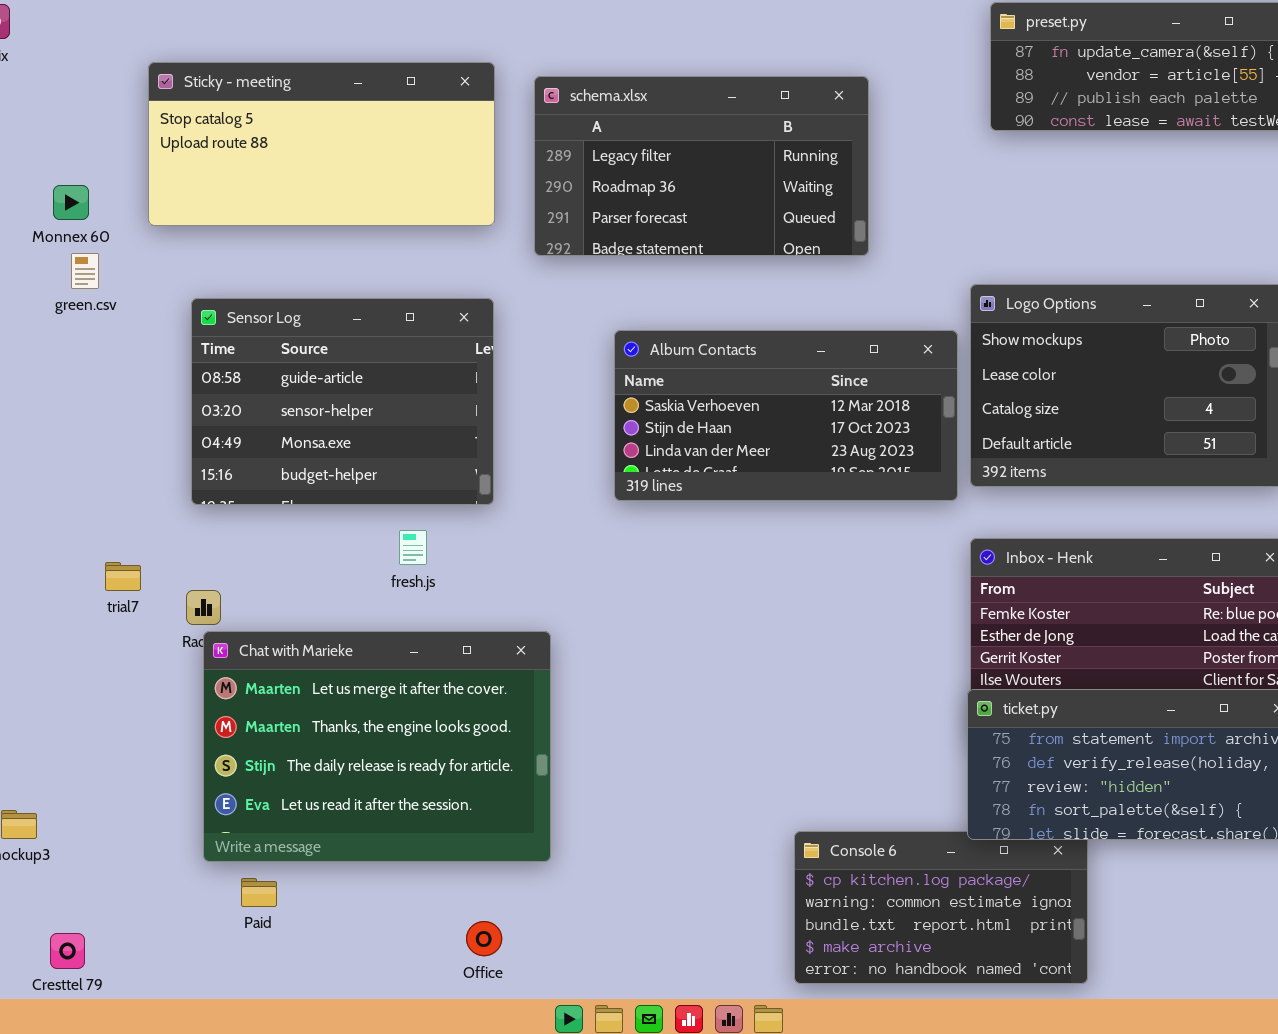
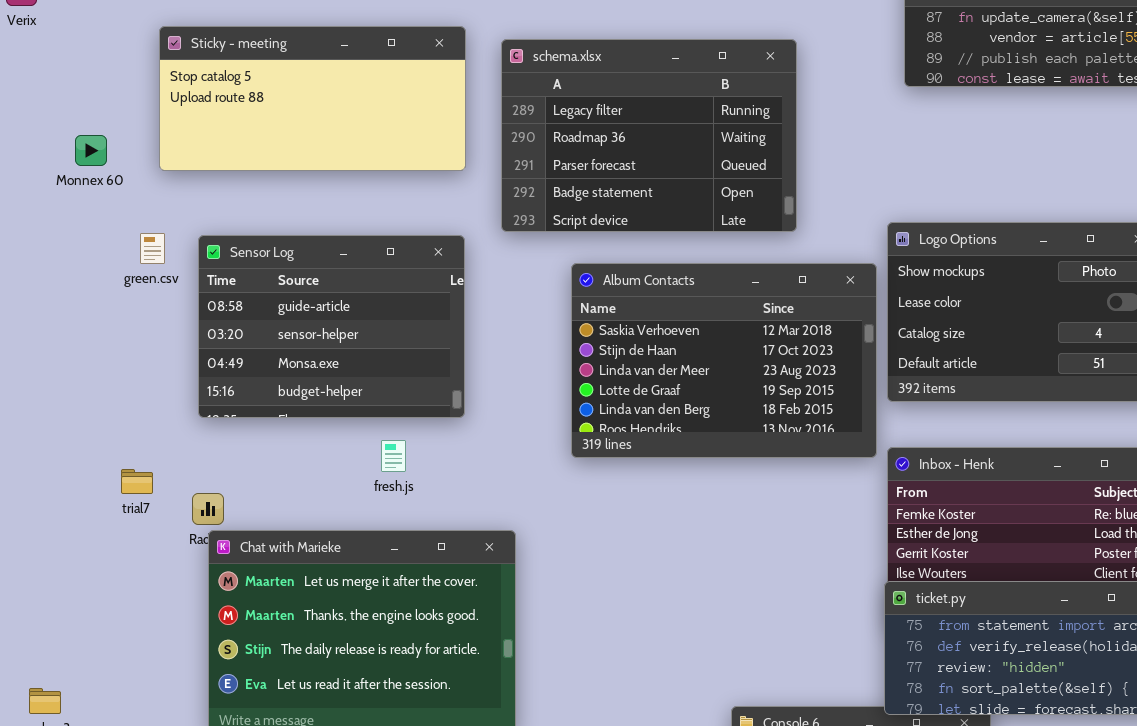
schema.xlsx: [534,76,869,256] -> [501,39,797,232], resized
green.csv: [71,253,99,289] -> [140,233,165,264], moved
Album Contacts: [614,330,958,501] -> [571,263,877,458], resized

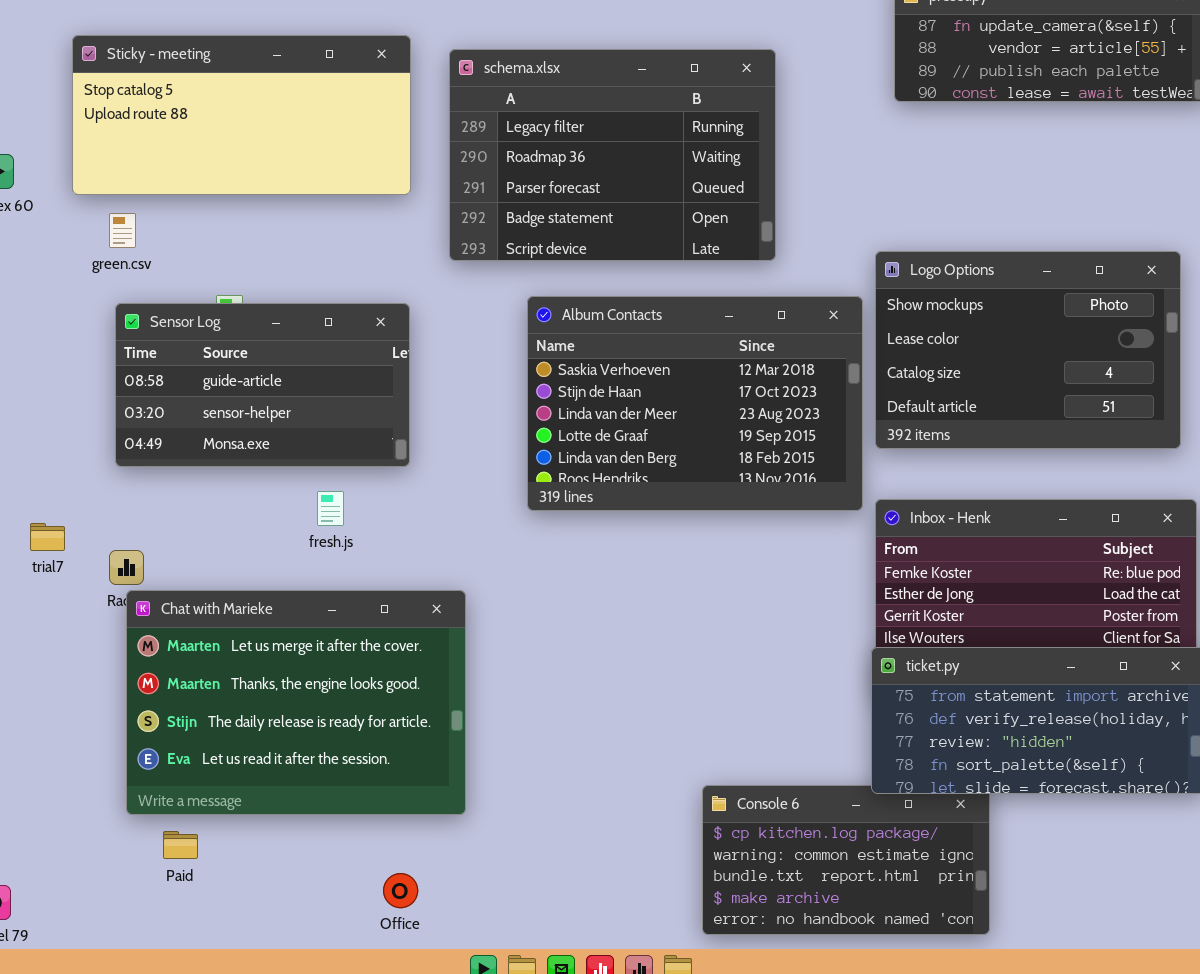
green.csv: [140,233,165,264] -> [109,213,136,248], moved
Sensor Log: [198,235,465,418] -> [115,303,410,467], resized

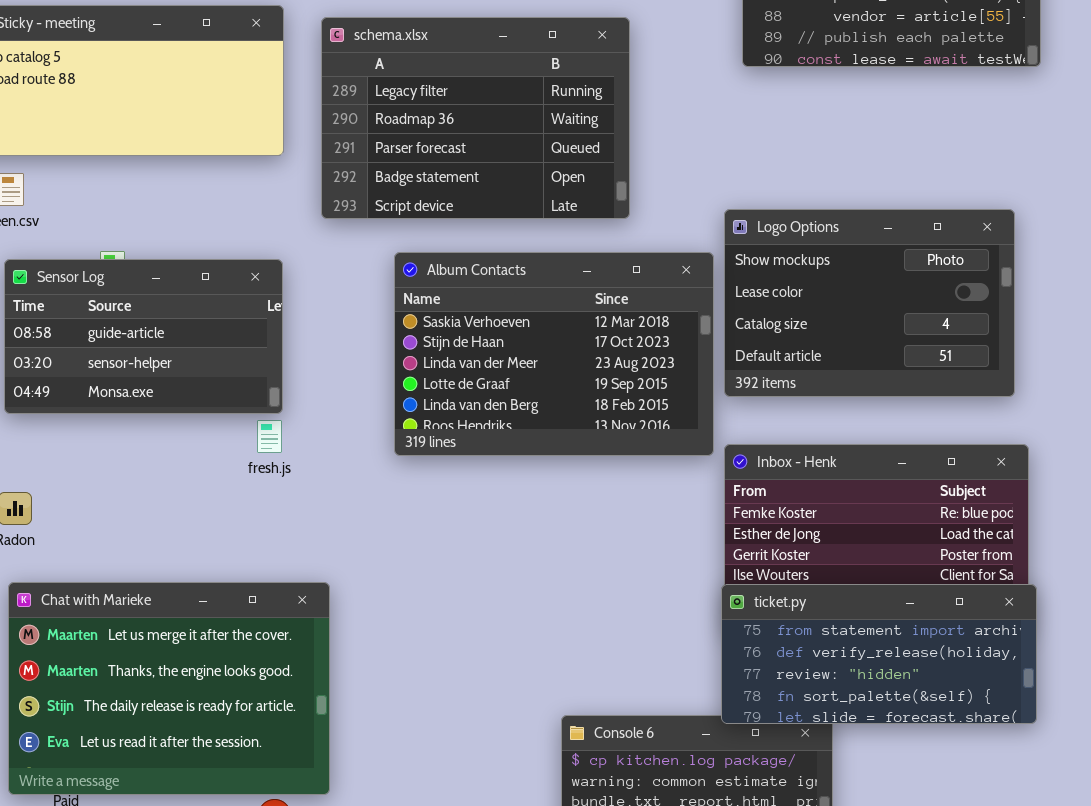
fresh.js: [317,491,344,526] -> [257,420,282,453], moved
Chat with Marieke: [126,590,466,815] -> [8,582,330,795], moved

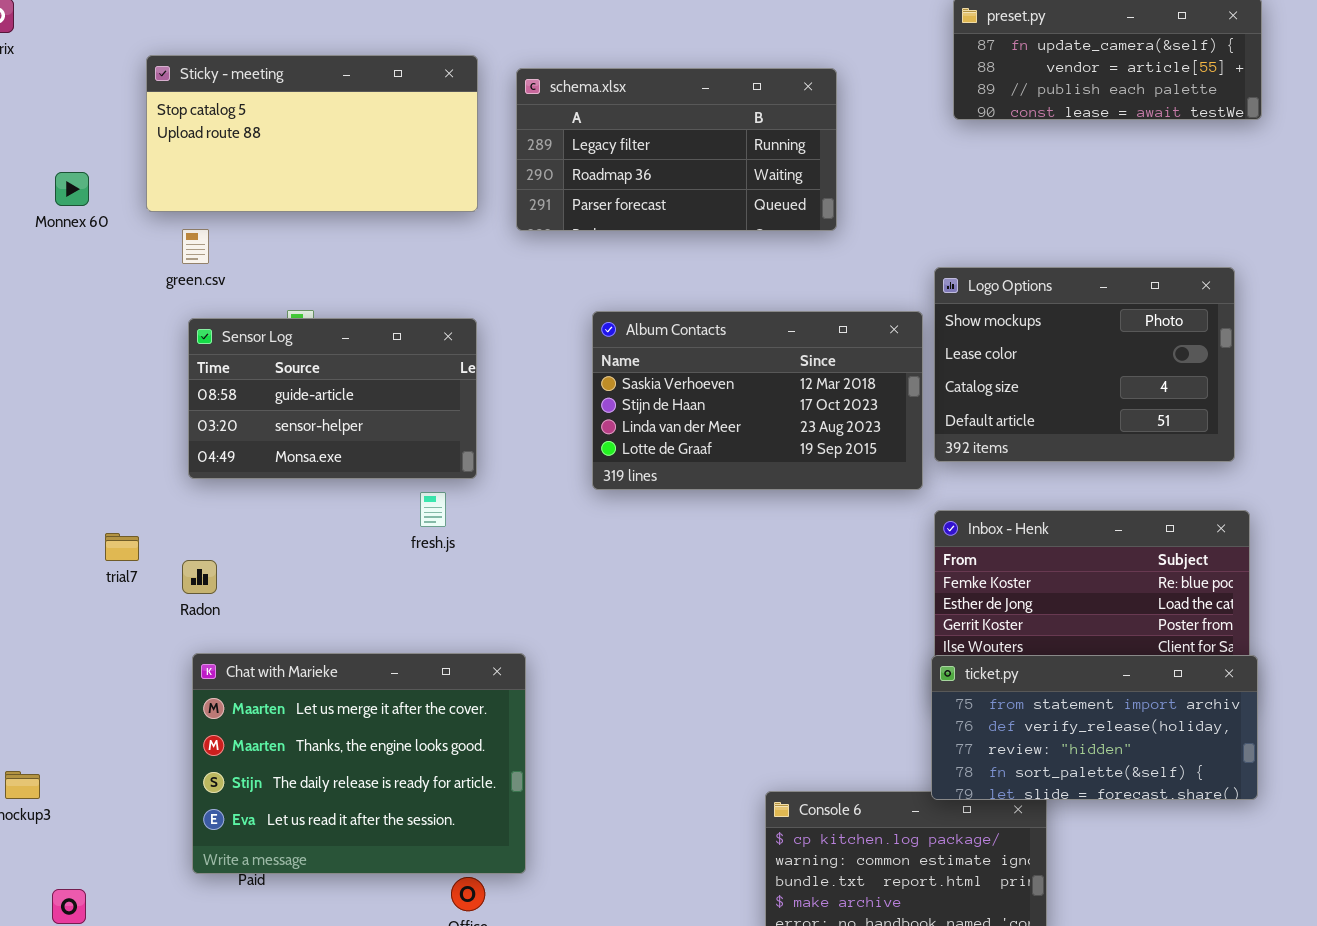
schema.xlsx: [321,17,630,219] -> [516,68,837,231], resized
Album Contacts: [394,252,714,456] -> [592,311,923,490], resized
fresh.js: [257,420,282,453] -> [420,492,446,527], moved

